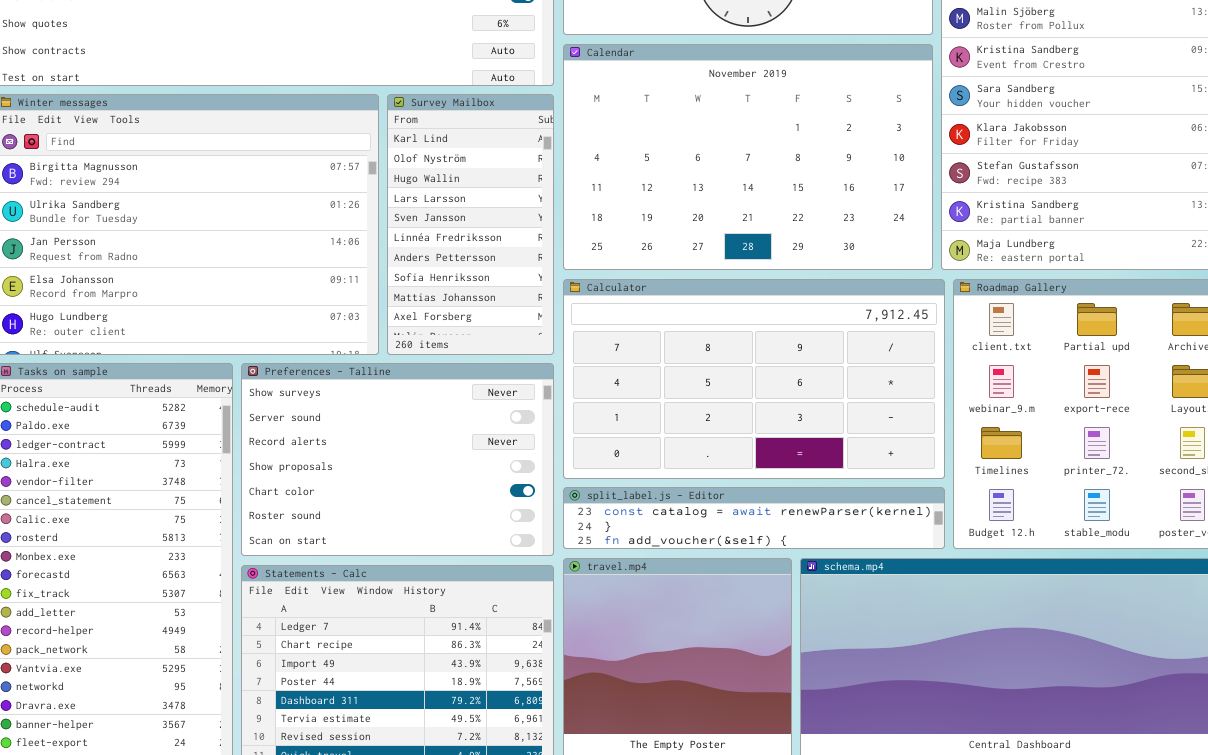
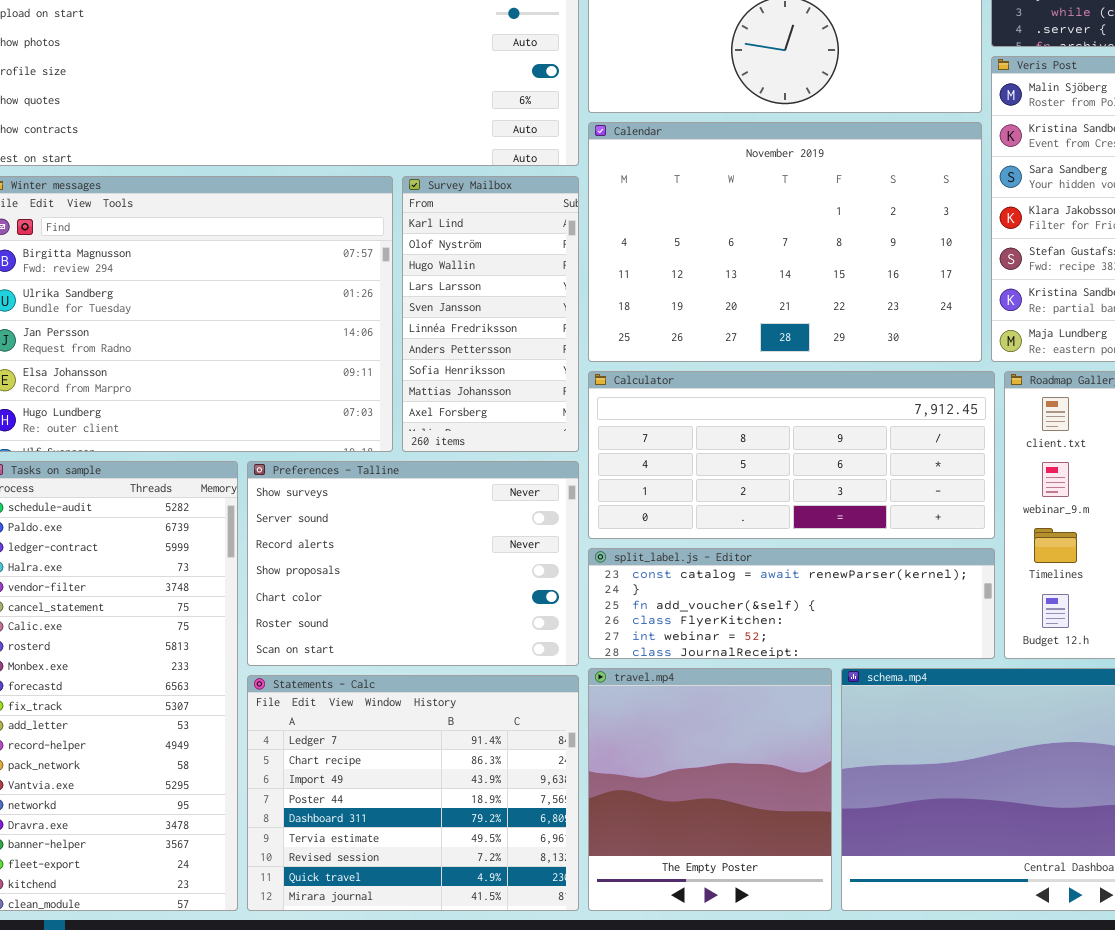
Calculator: [563,279,945,479] -> [588,371,995,539], resized
split_label.js - Editor: [563,487,945,549] -> [588,548,995,659], resized

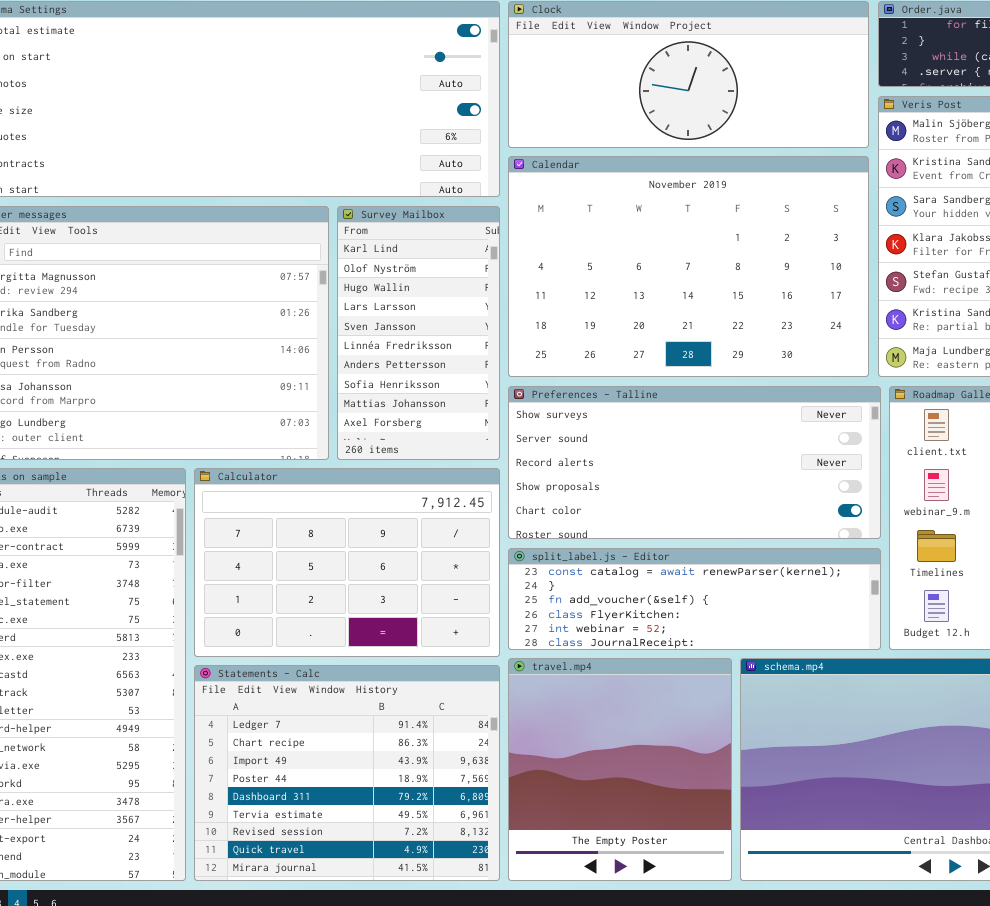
Calculator: [588,371,995,539] -> [194,468,500,657], moved, resized
Preferences - Talline: [247,461,579,666] -> [508,386,881,539], moved, resized

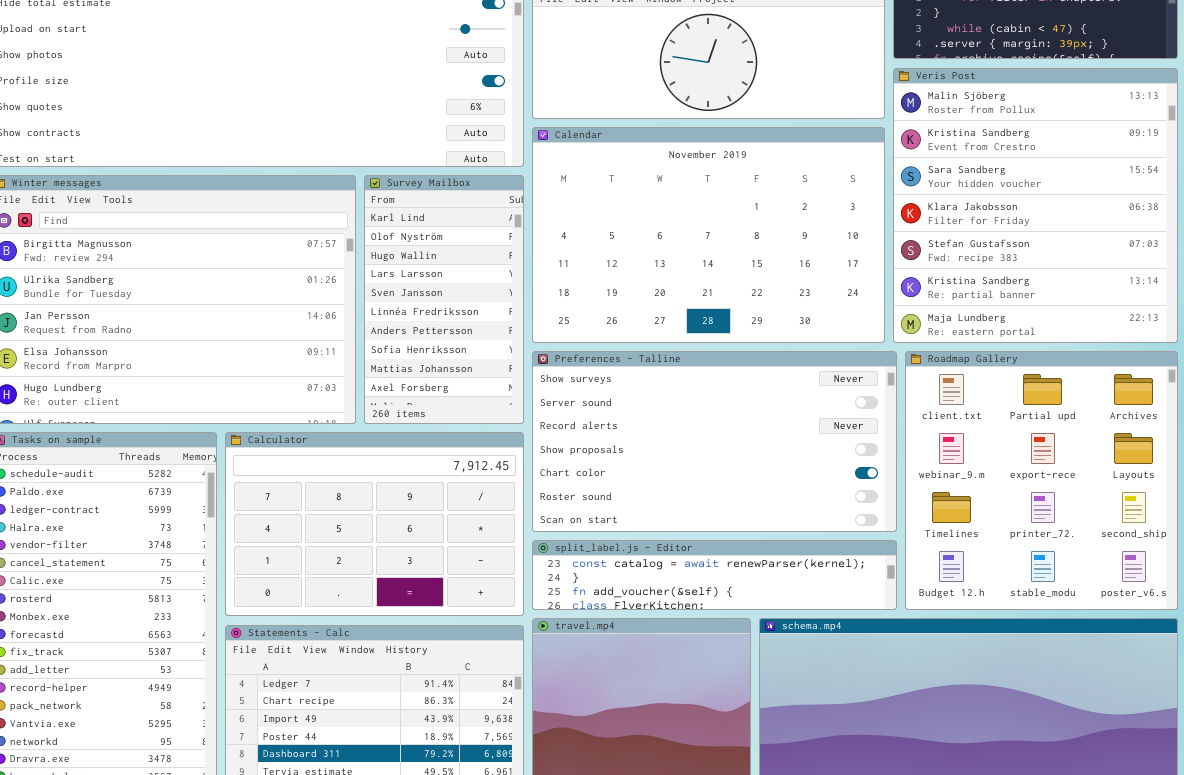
Preferences - Talline: [508,386,881,539] -> [532,351,897,532], resized
split_label.js - Editor: [508,548,881,650] -> [532,540,897,610], resized

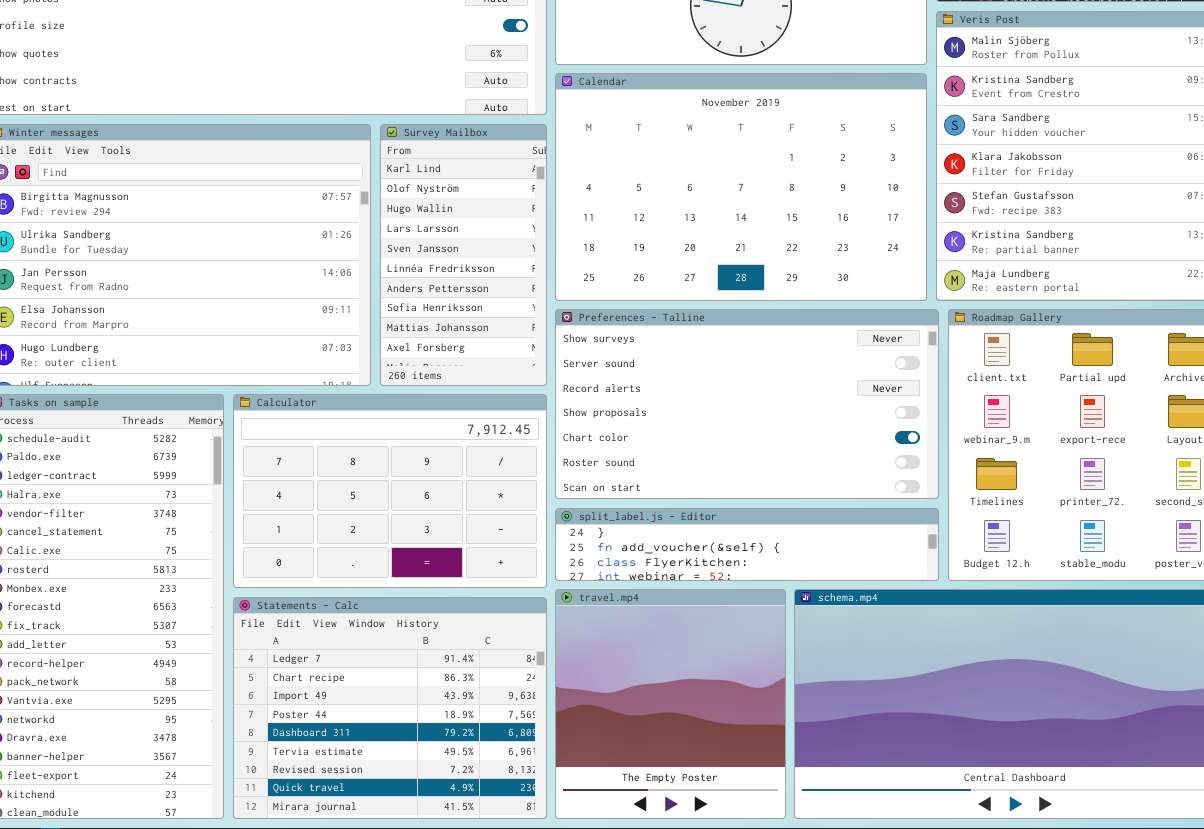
split_label.js - Editor: [532,540,897,610] -> [555,508,939,581], scrolled down 1 row

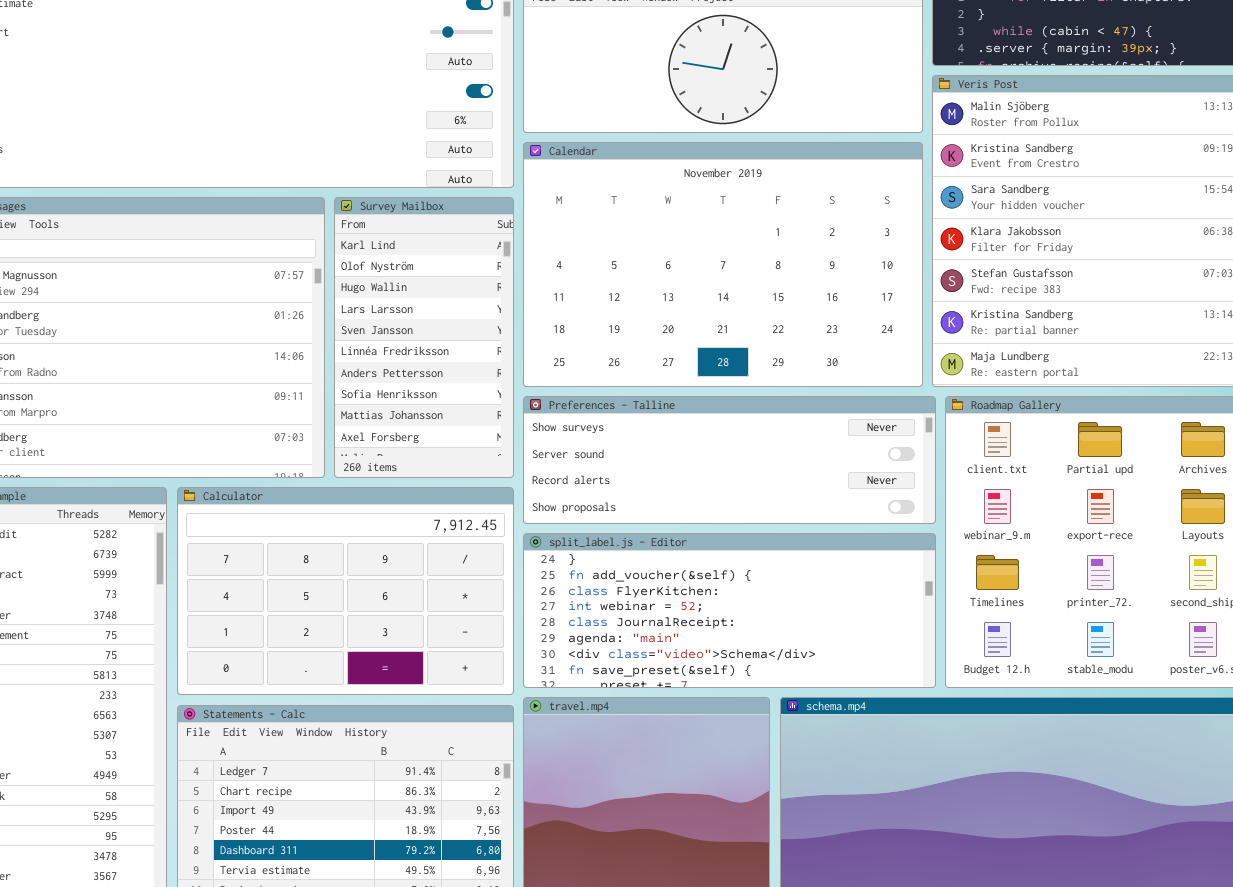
Preferences - Talline: [555,309,939,499] -> [523,396,936,524], resized
split_label.js - Editor: [555,508,939,581] -> [523,533,936,688], resized

